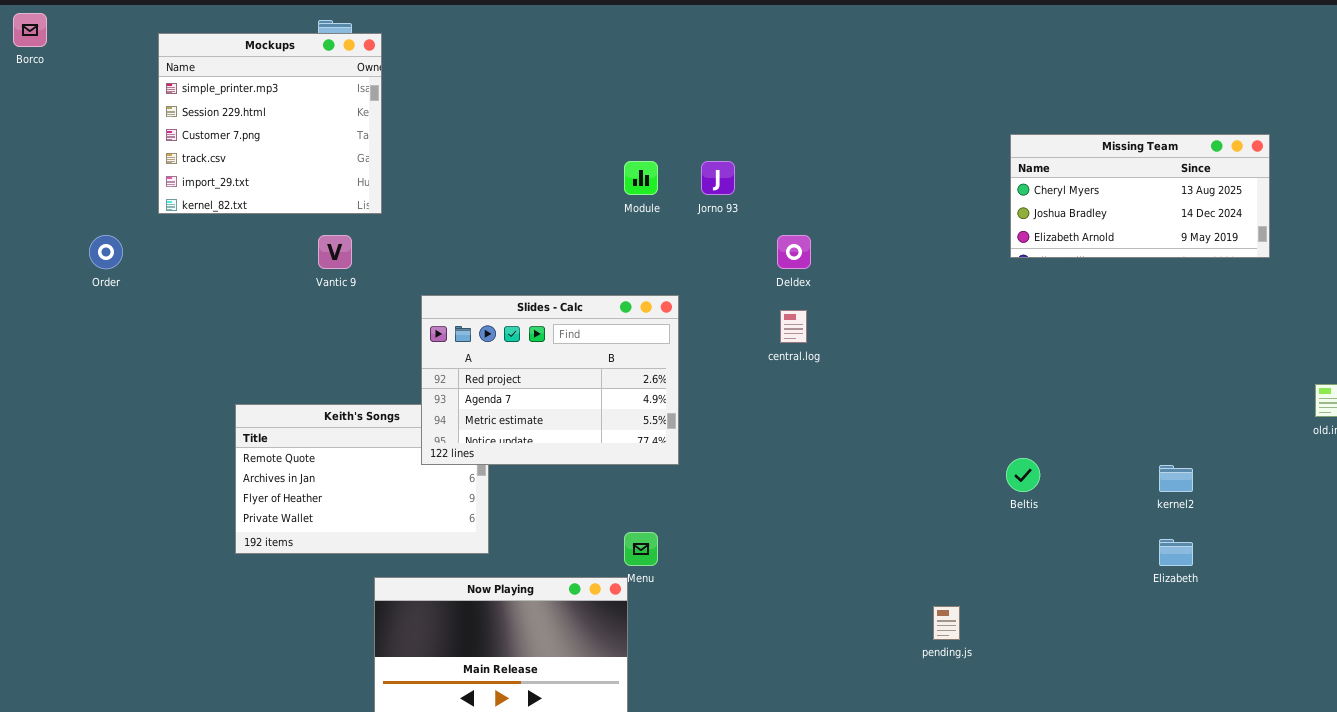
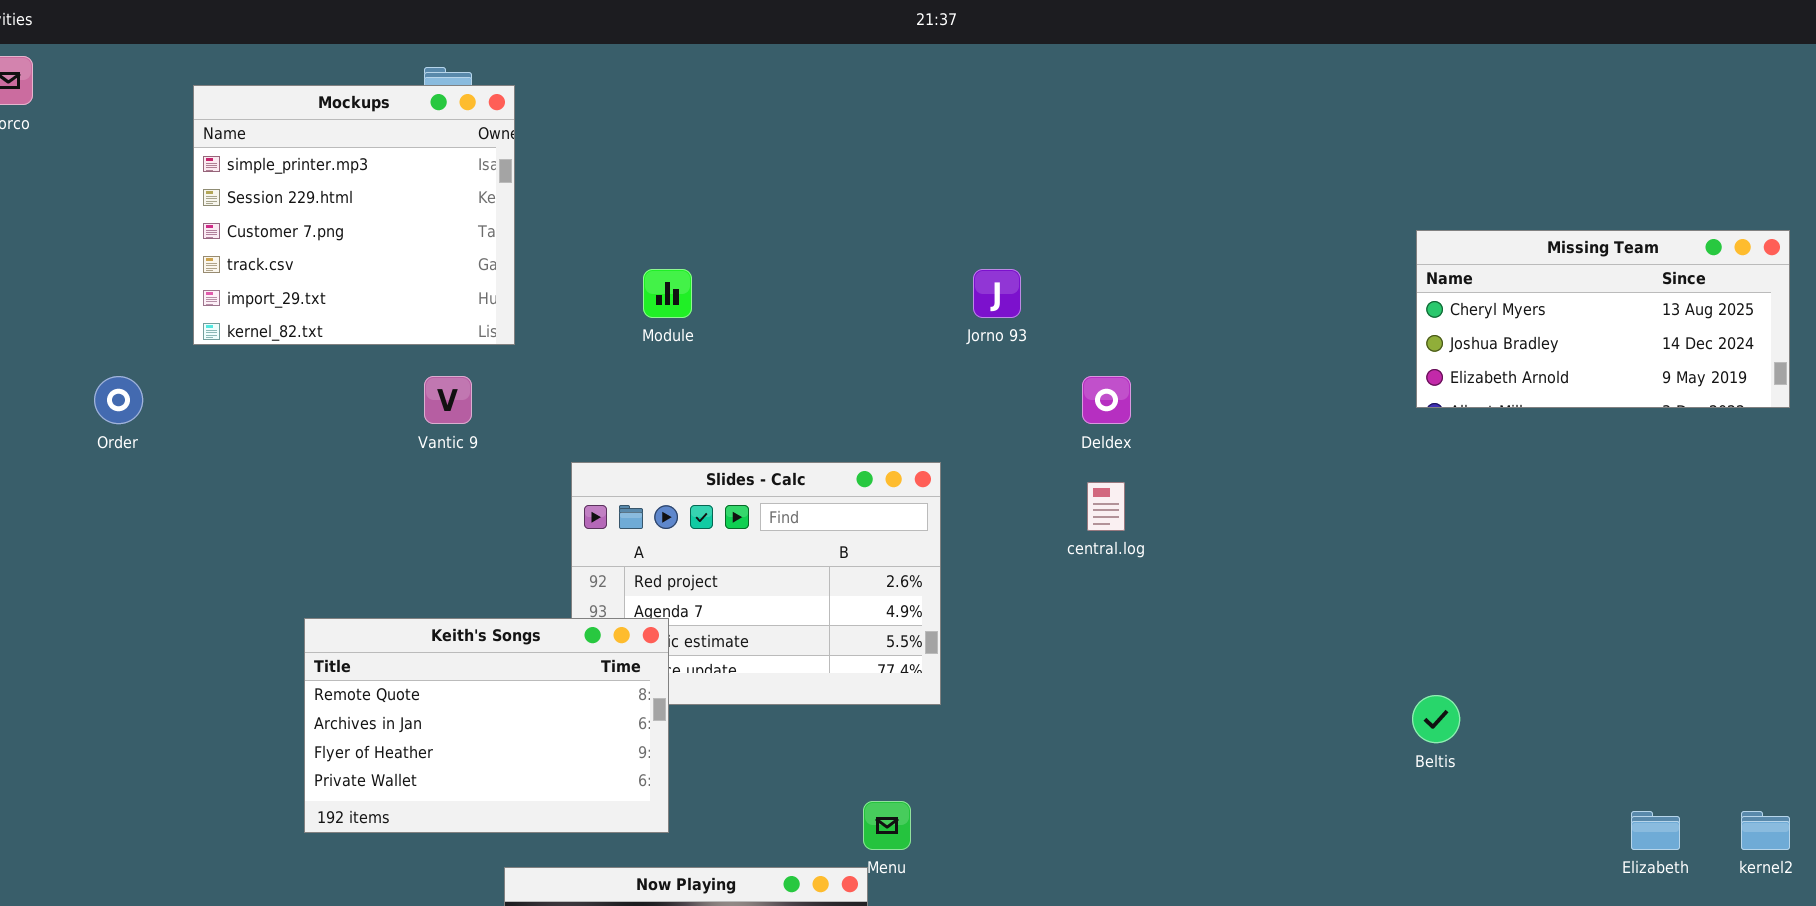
Module: [624,161,658,195] -> [643,269,692,318], moved
Keith's Songs: [235,404,489,554] -> [304,618,669,833], raised
kernel2: [1159,465,1193,492] -> [1741,811,1790,850], moved

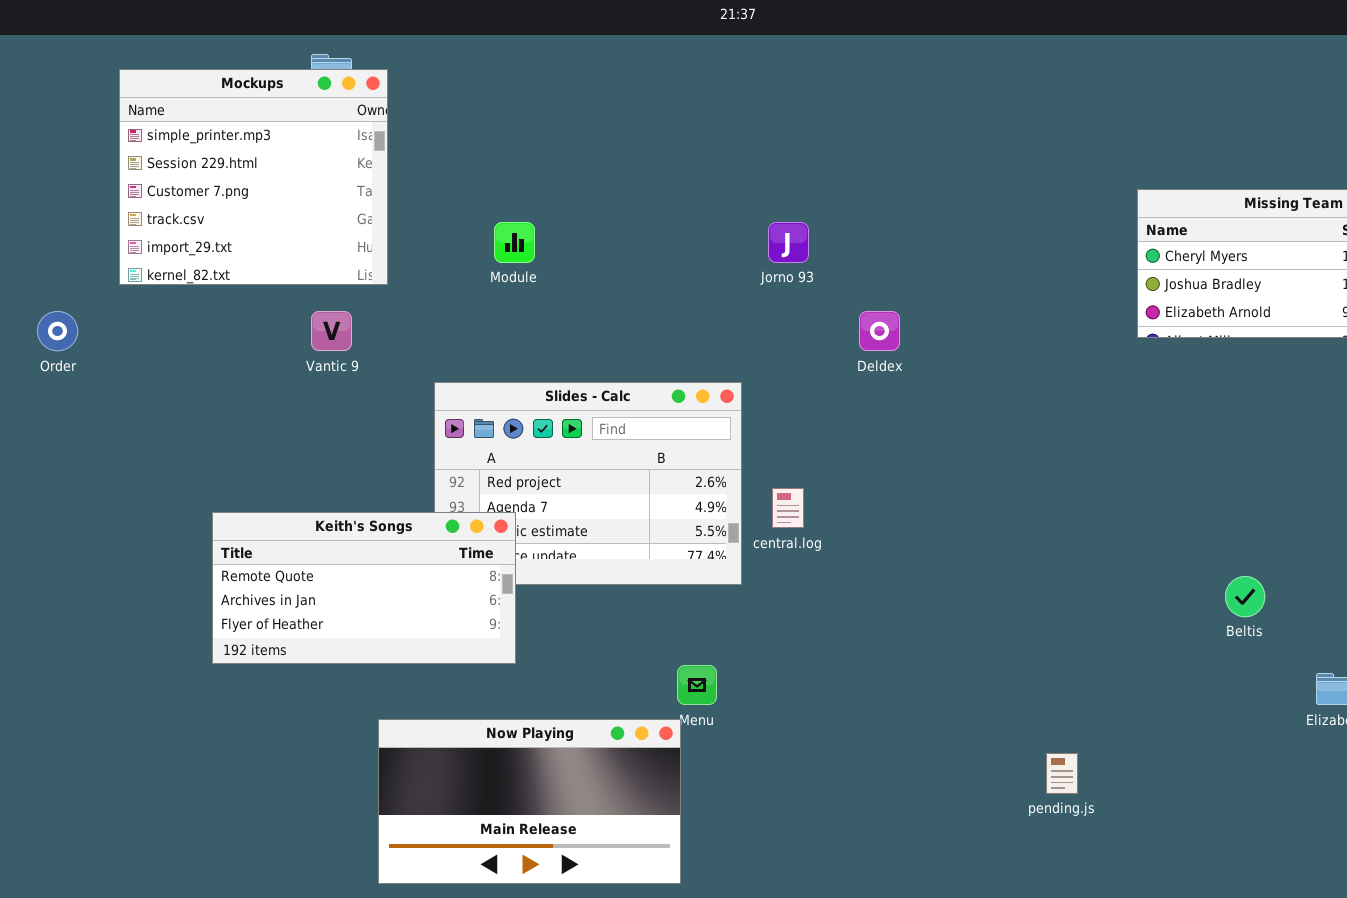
central.log: [1087,482,1125,531] -> [772,488,804,528], moved
Keith's Songs: [304,618,669,833] -> [212,512,516,664], resized
Beltis: [1412,695,1460,743] -> [1225,576,1265,617], moved

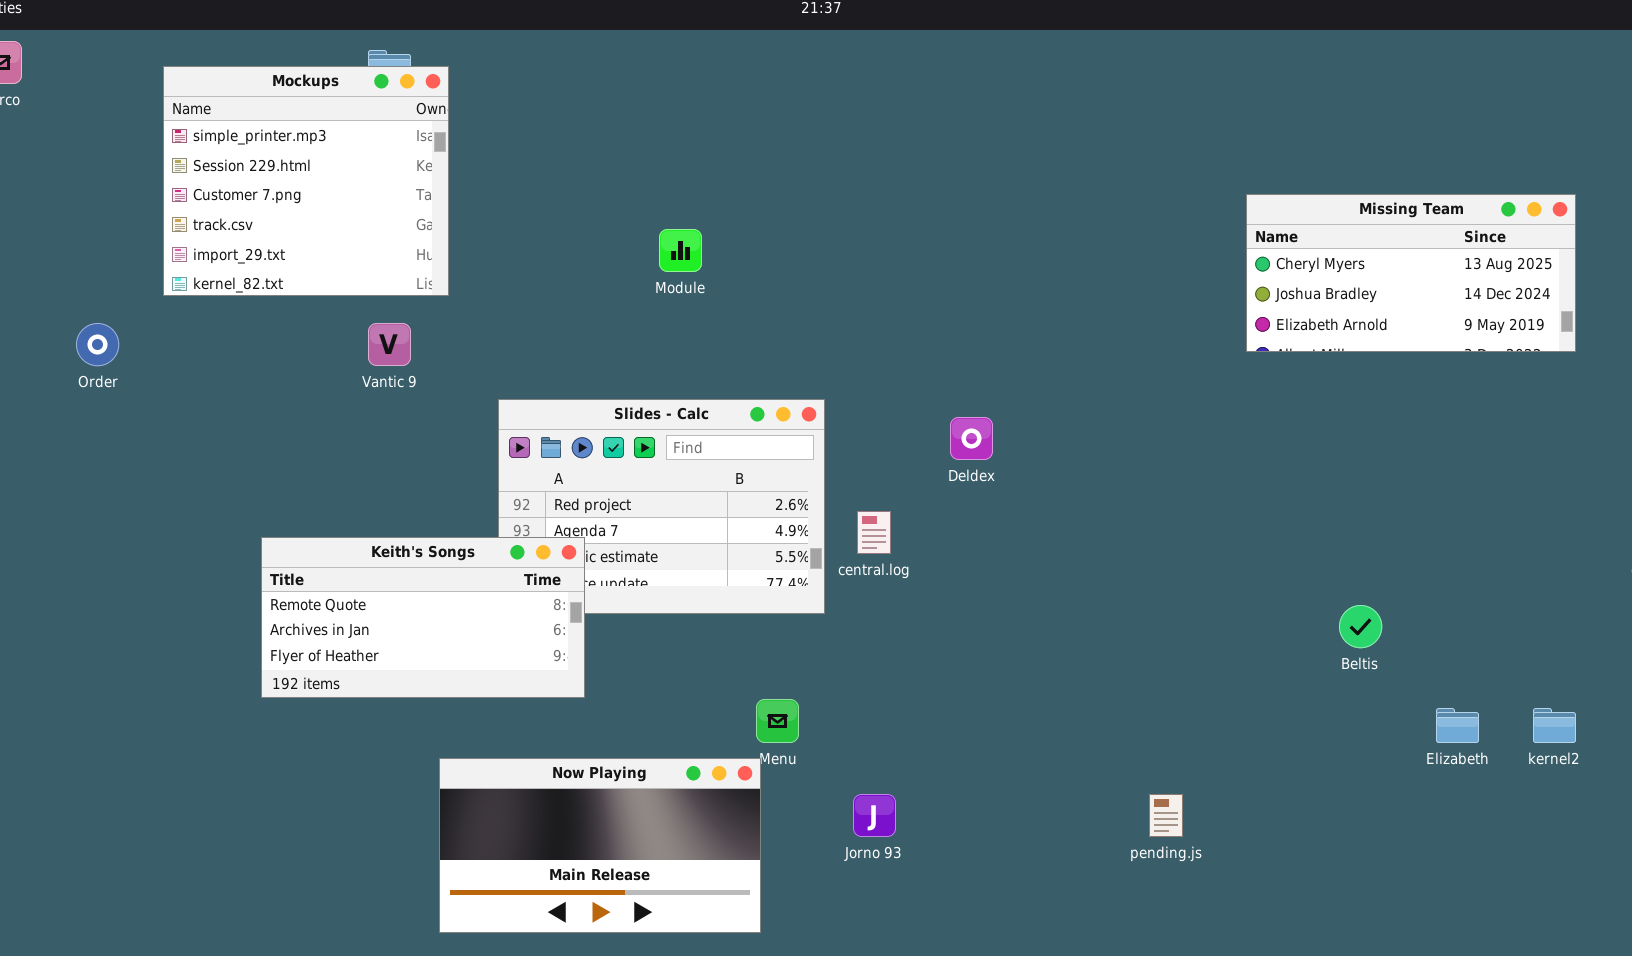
Module: [494,222,535,263] -> [659,229,702,272], moved
Jorno 93: [768,222,809,263] -> [853,794,896,837], moved
Deldex: [859,311,900,351] -> [950,417,993,460], moved

